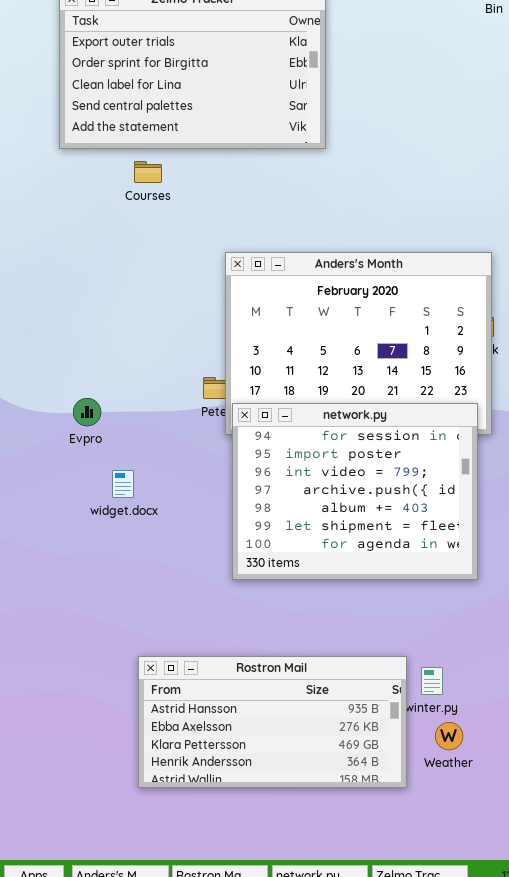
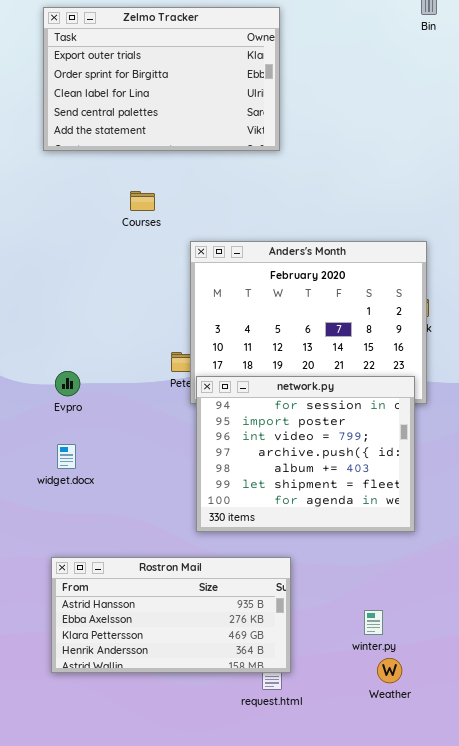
Courses: [134,161,162,183] -> [130,191,155,211], moved
widget.docx: [112,470,134,498] -> [57,444,76,469], moved
Rostron Mail: [138,656,407,788] -> [51,557,291,673], moved

